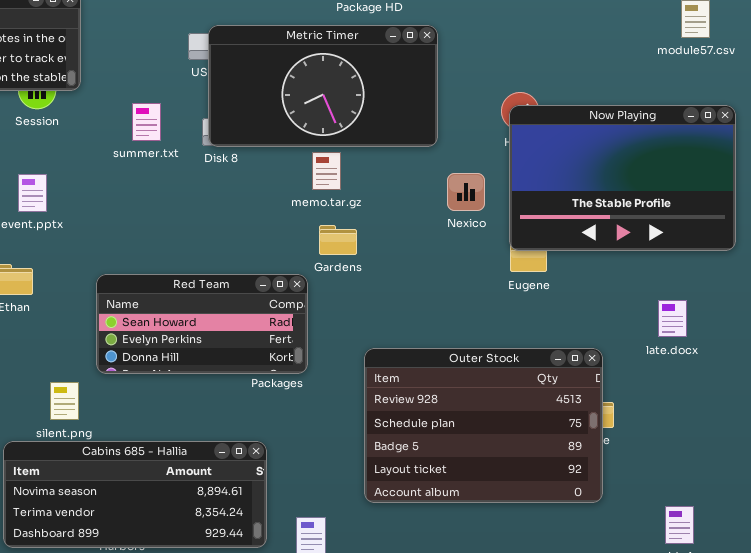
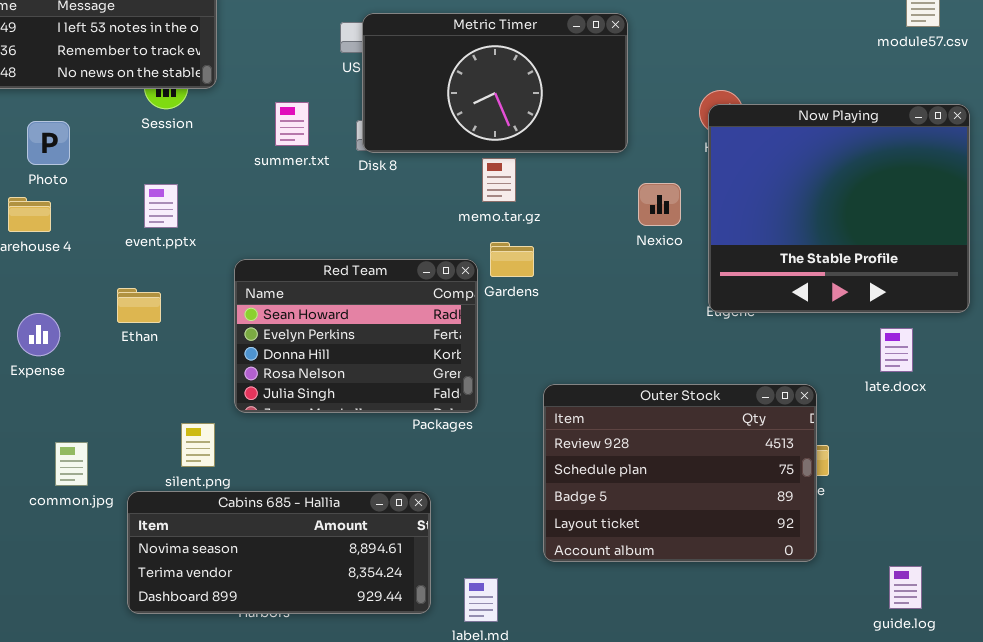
Now Playing: [509,105,736,251] -> [708,104,970,313], resized
Red Team: [96,274,308,374] -> [234,259,478,413], resized

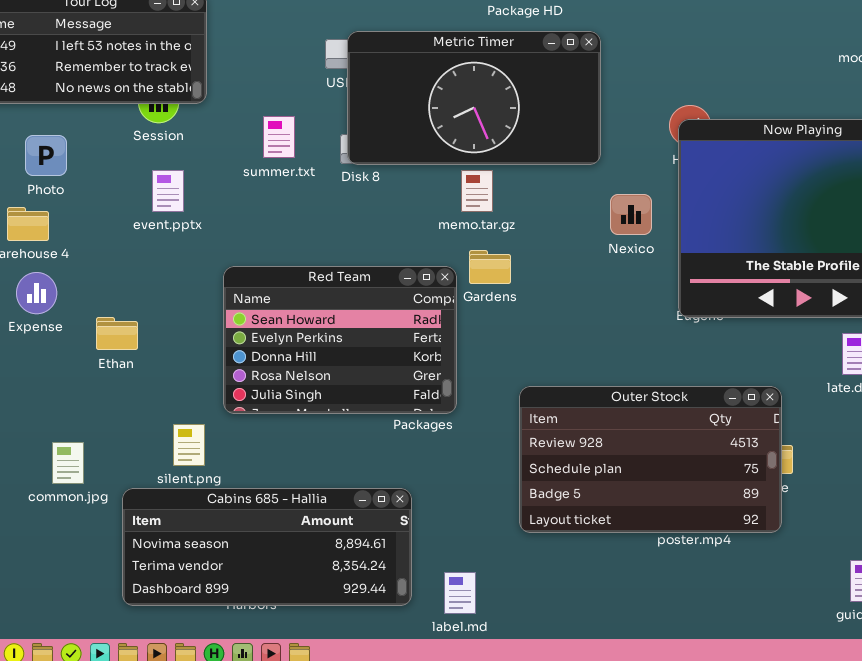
event.pptx: [144,184,178,228] -> [152,170,184,212], moved
Ethan: [117,288,161,323] -> [96,317,138,350], moved
Expense: [17,313,60,356] -> [16,272,57,314], moved
Outer Stock: [543,384,817,562] -> [519,386,782,533], resized

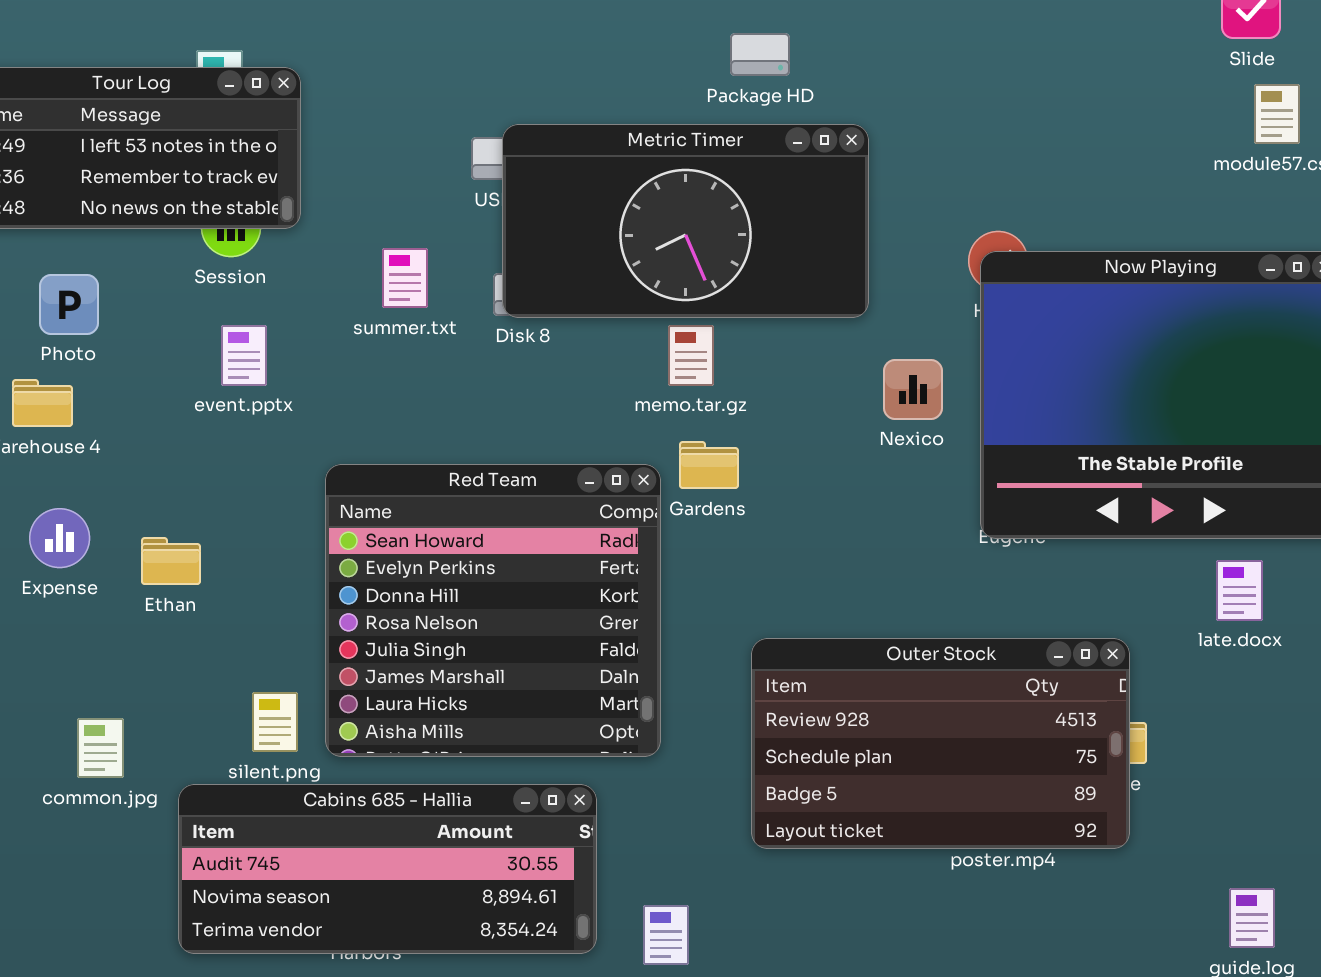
Red Team: [223,266,457,414] -> [325,464,661,757], resized
Expense: [16,272,57,314] -> [29,508,90,568], moved
Cabins 685 - Hallia: [122,488,412,606] -> [178,784,597,954], scrolled up 1 row

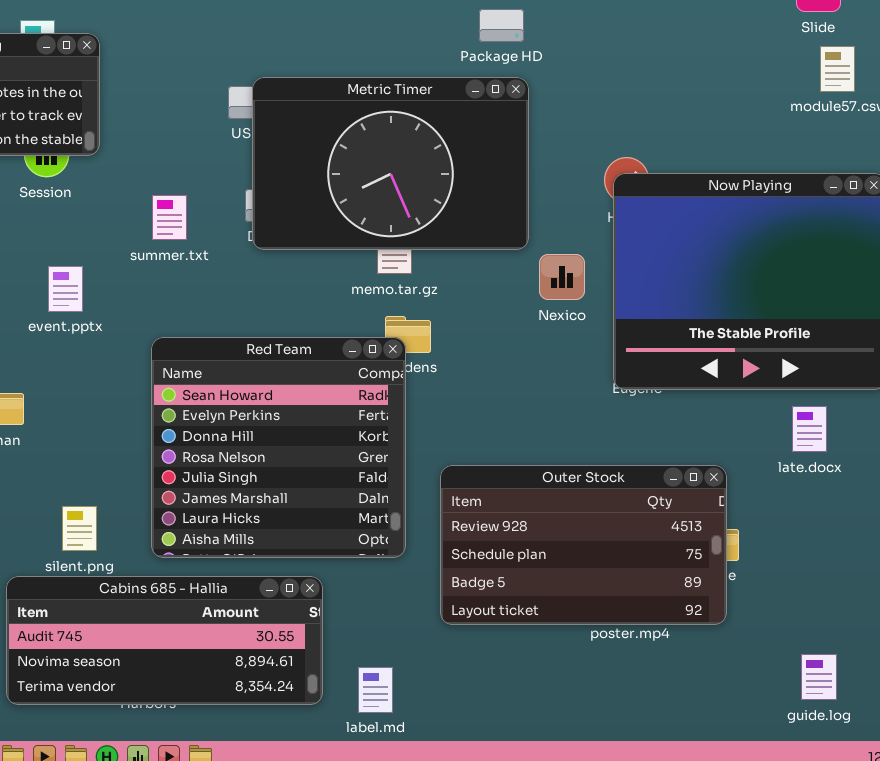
Package HD: [730,33,790,76] -> [479,9,524,42], moved
Metric Timer: [502,124,869,318] -> [252,77,529,250], resized
summer.txt: [382,248,428,308] -> [152,195,187,240], moved
event.pptx: [221,325,267,386] -> [48,266,83,312], moved
Red Team: [325,464,661,757] -> [151,337,406,558], moved

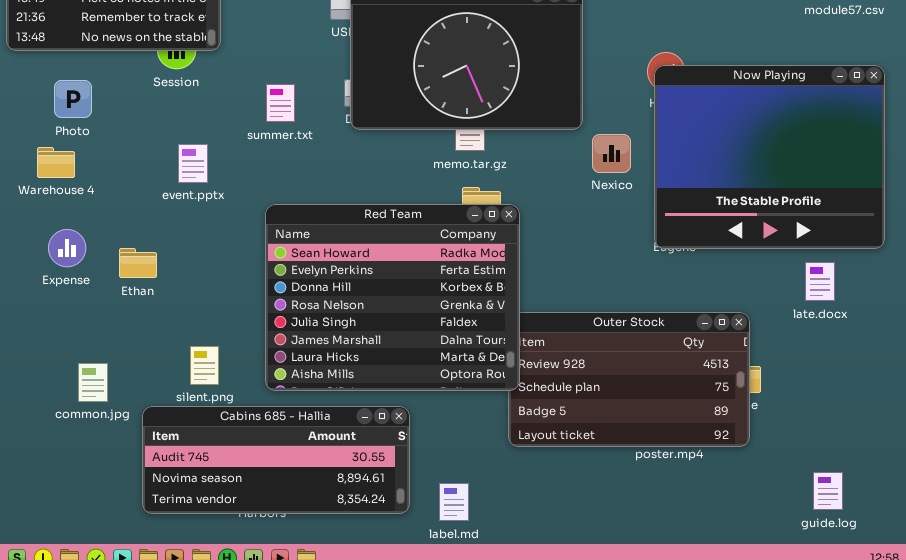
Red Team: [151,337,406,558] -> [265,204,520,391], resized

